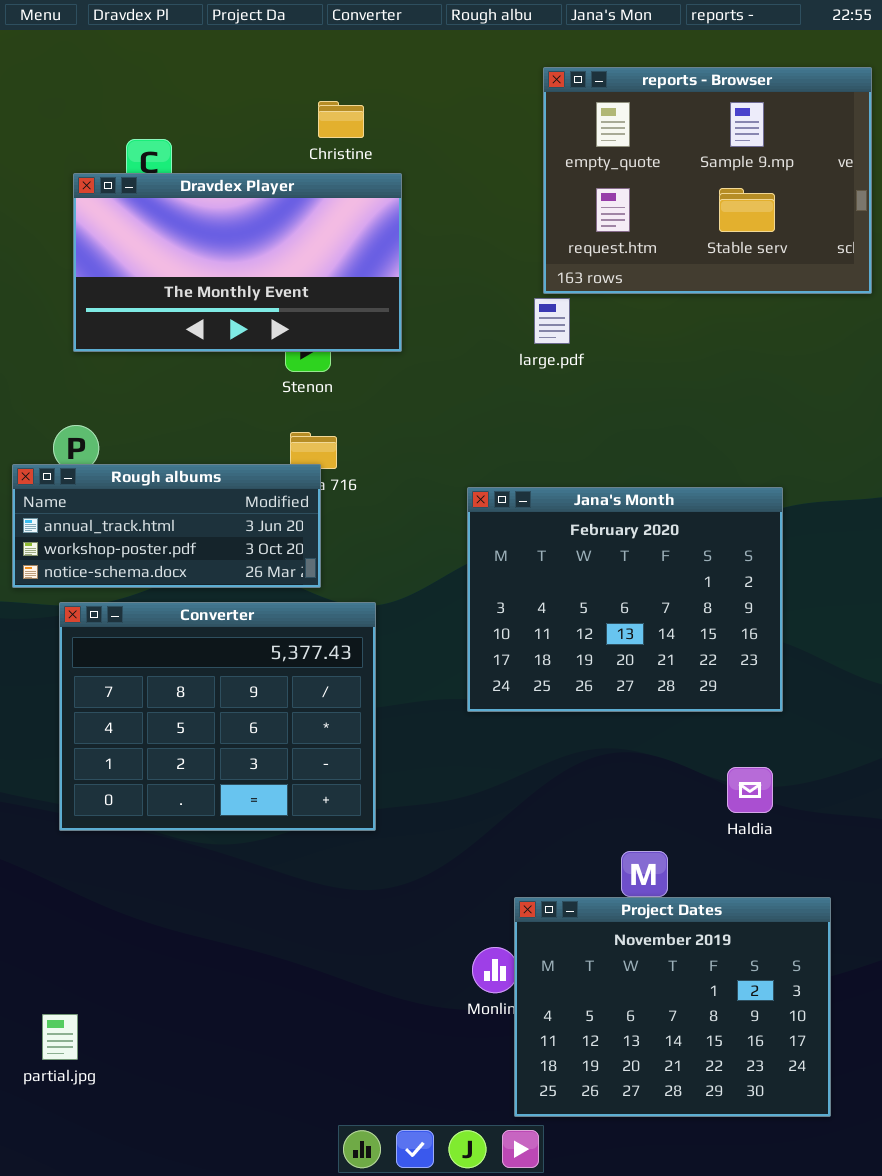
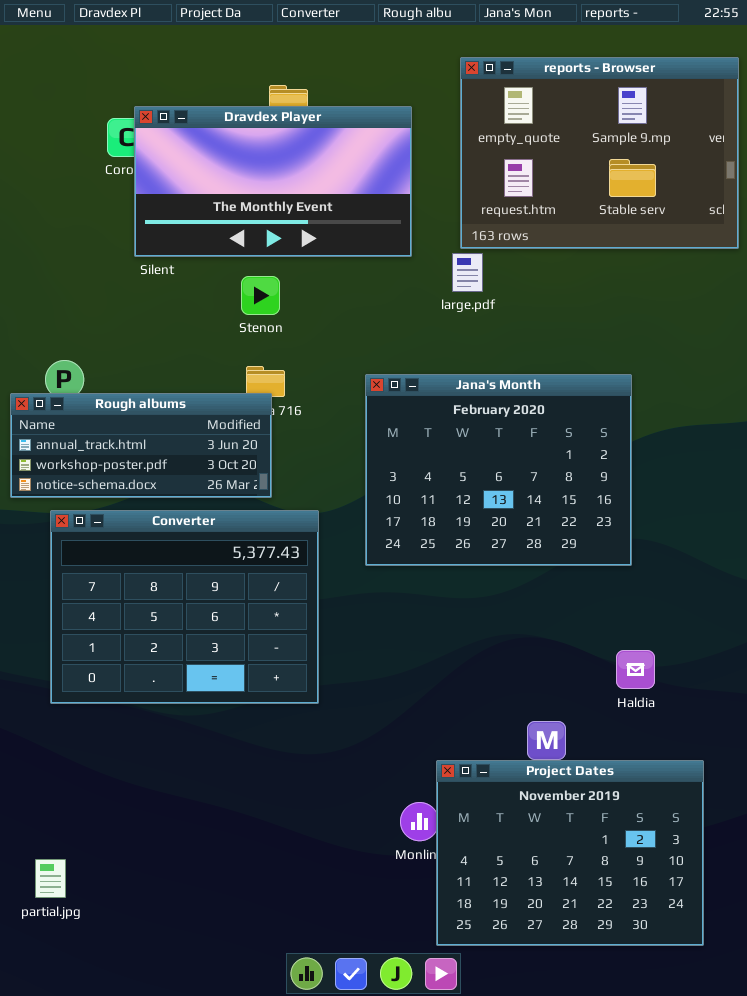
Dravdex Player: [73,173,402,352] -> [134,106,412,257], moved
Jana's Month: [467,487,783,712] -> [365,374,632,566], moved

